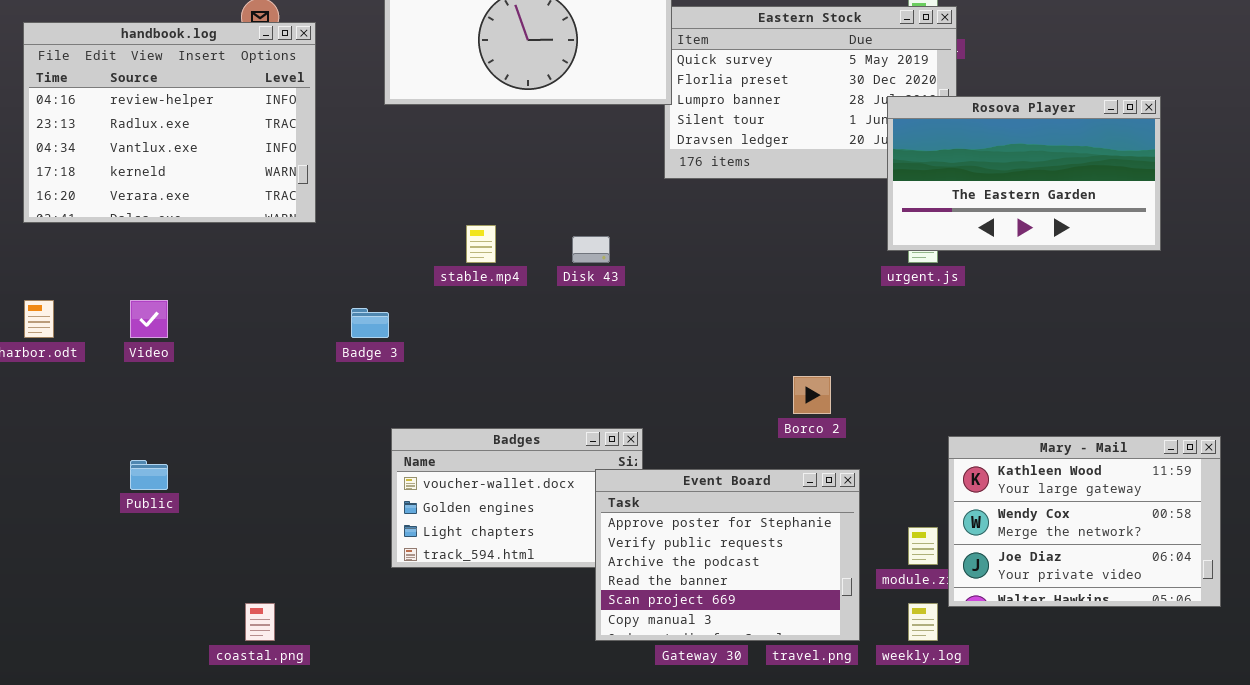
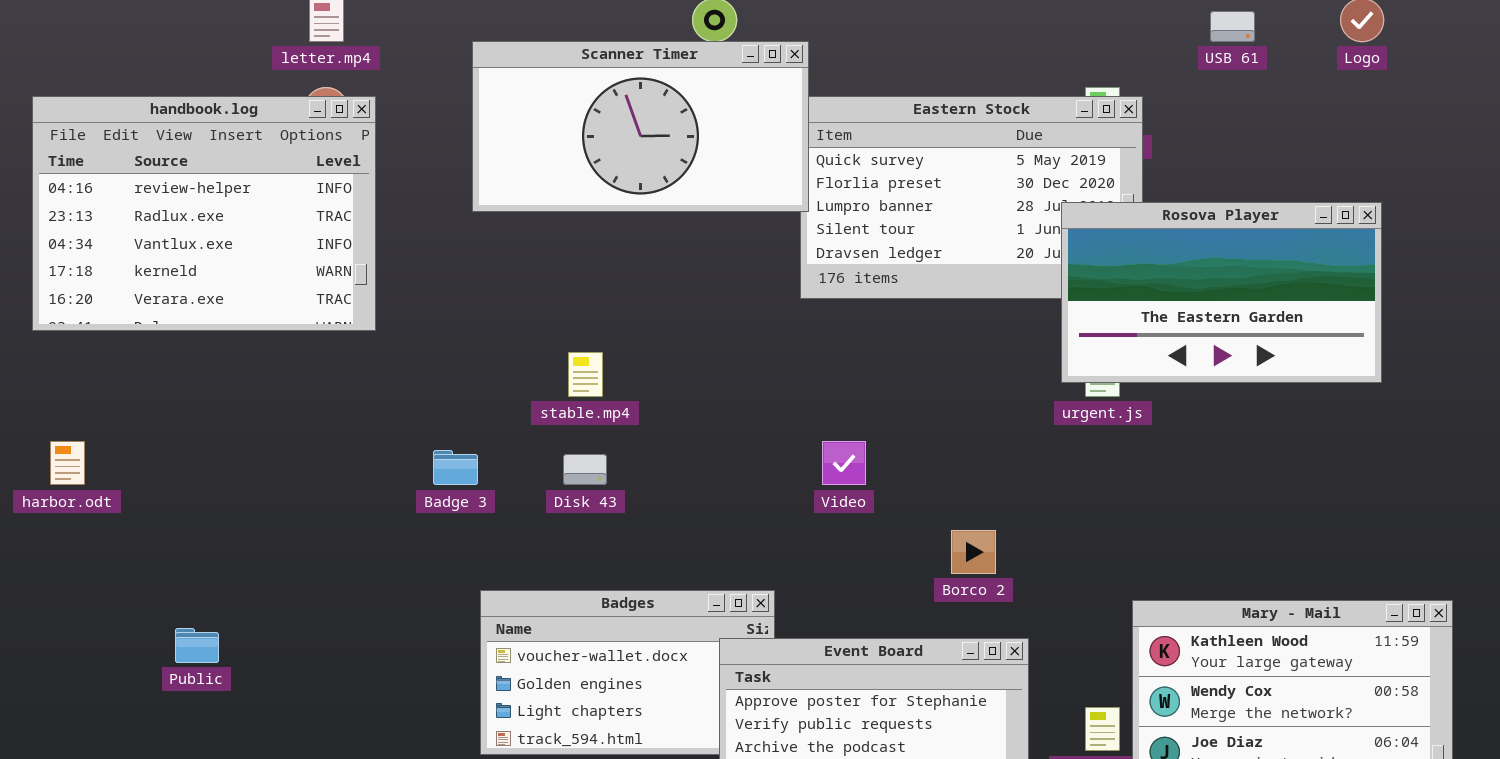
handbook.log: [23,22,316,223] -> [32,96,376,331], moved
Disk 43: [572,236,610,263] -> [563,454,607,485], moved
Video: [130,300,168,338] -> [822,441,866,485], moved

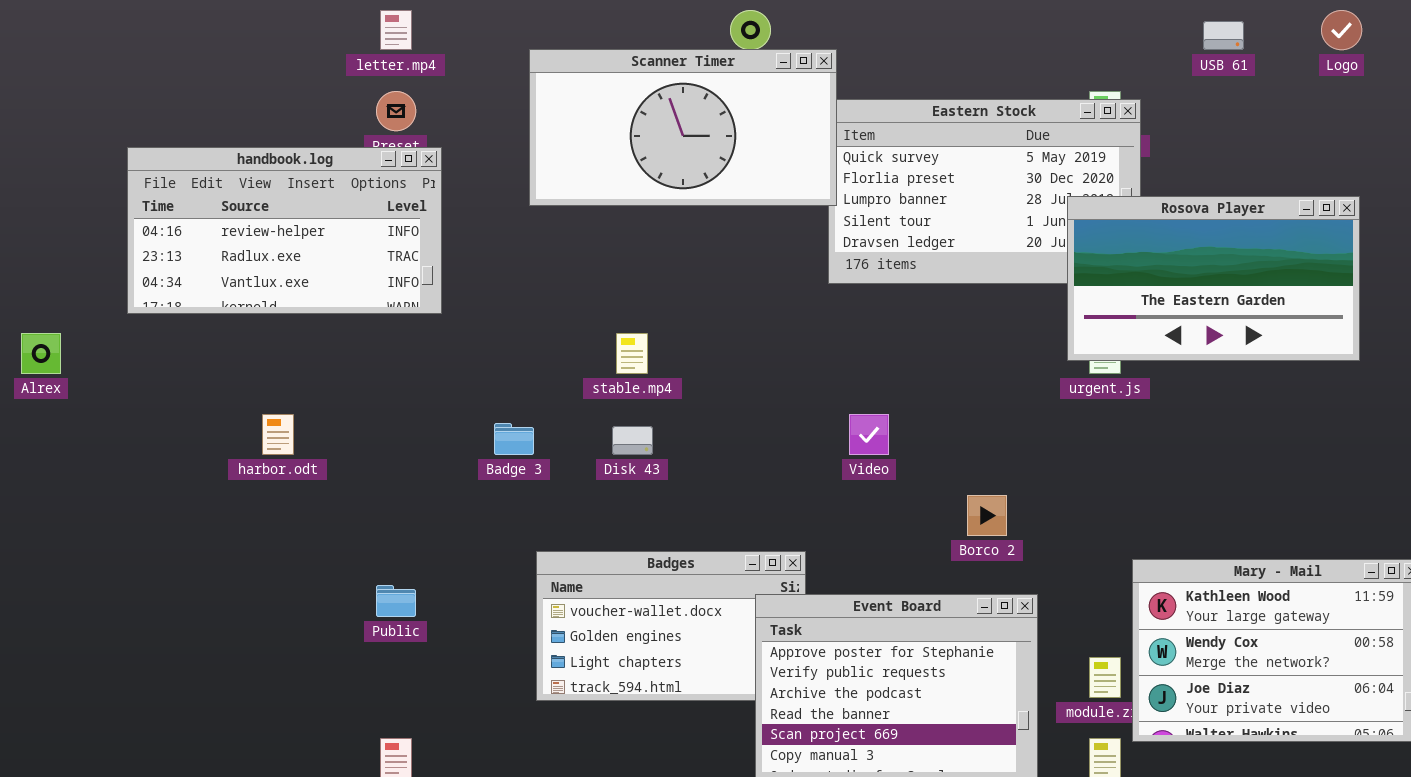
handbook.log: [32,96,376,331] -> [127,147,442,314], resized
harbor.odt: [50,441,85,485] -> [262,414,294,455], moved
Public: [175,628,219,663] -> [376,585,416,617], moved

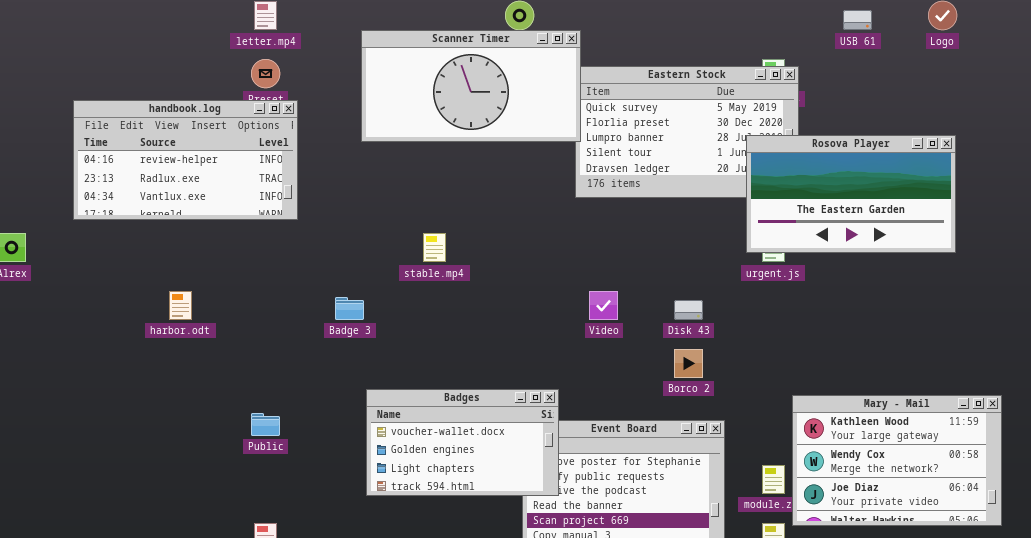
Disk 43: [612,426,653,455] -> [674,300,703,320], moved
Badges: [536,551,806,701] -> [366,389,559,496], raised

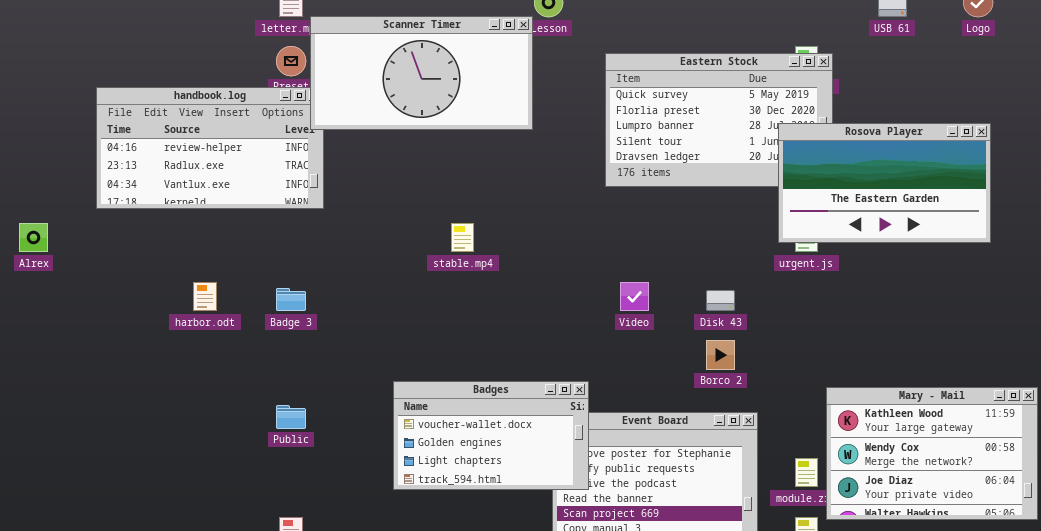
Scanner Timer: [361,30,581,142] -> [310,16,533,130], moved
Badge 3: [335,297,364,320] -> [276,288,306,311], moved

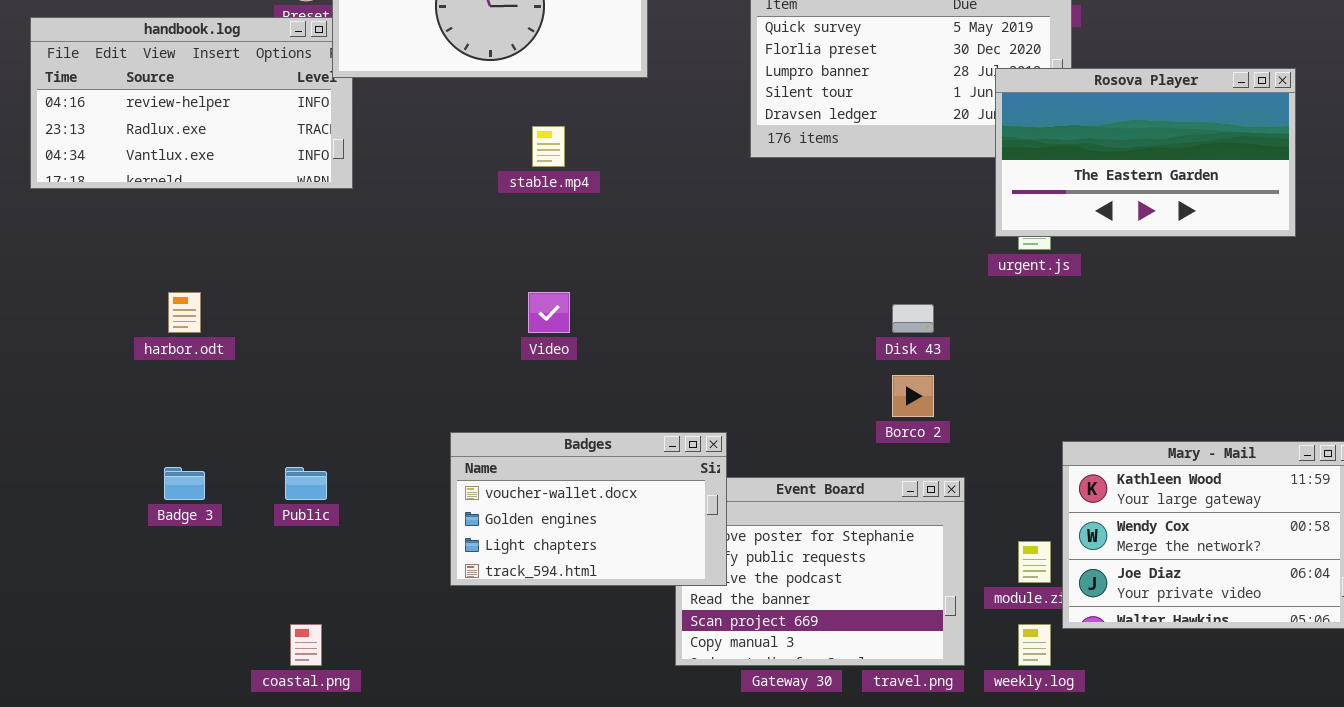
stable.mp4: [451,223,474,252] -> [532,126,565,167], moved
Video: [620,282,649,311] -> [528,292,570,333], moved
Badge 3: [276,288,306,311] -> [164,467,205,500], moved

